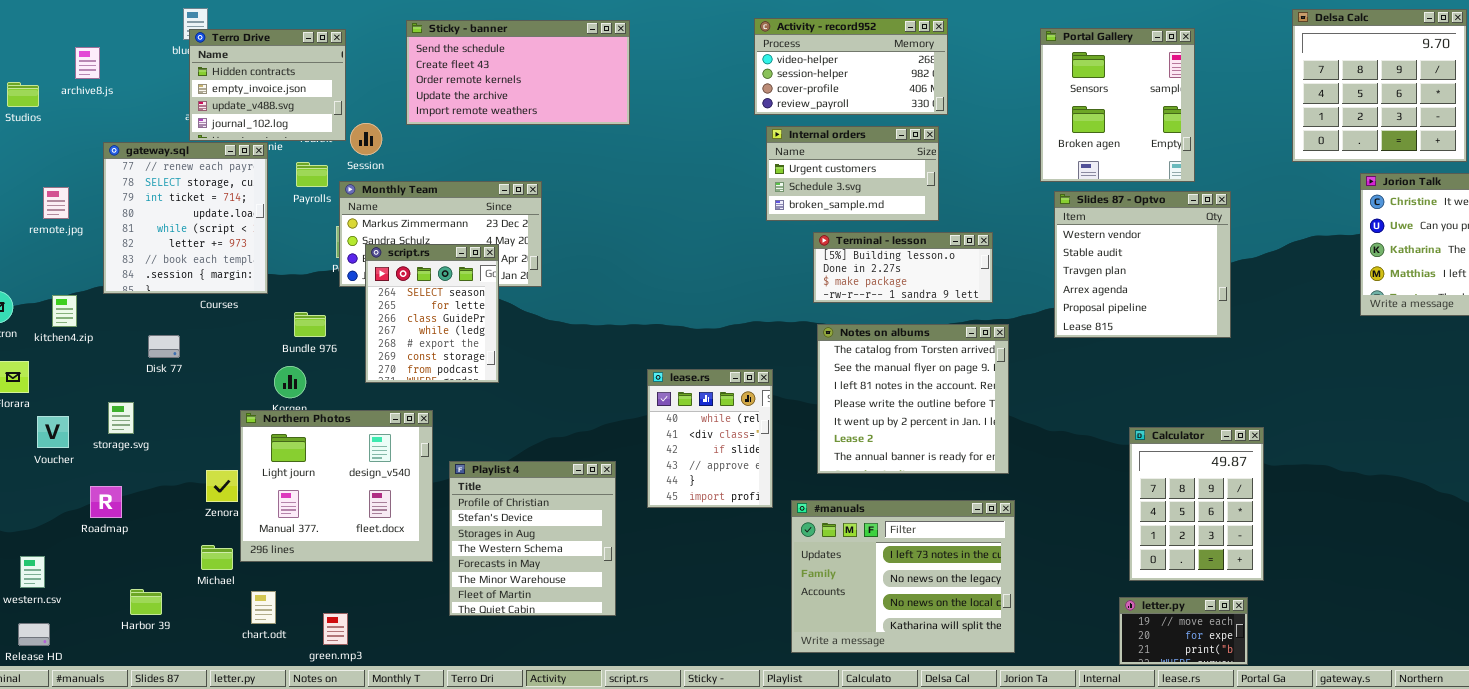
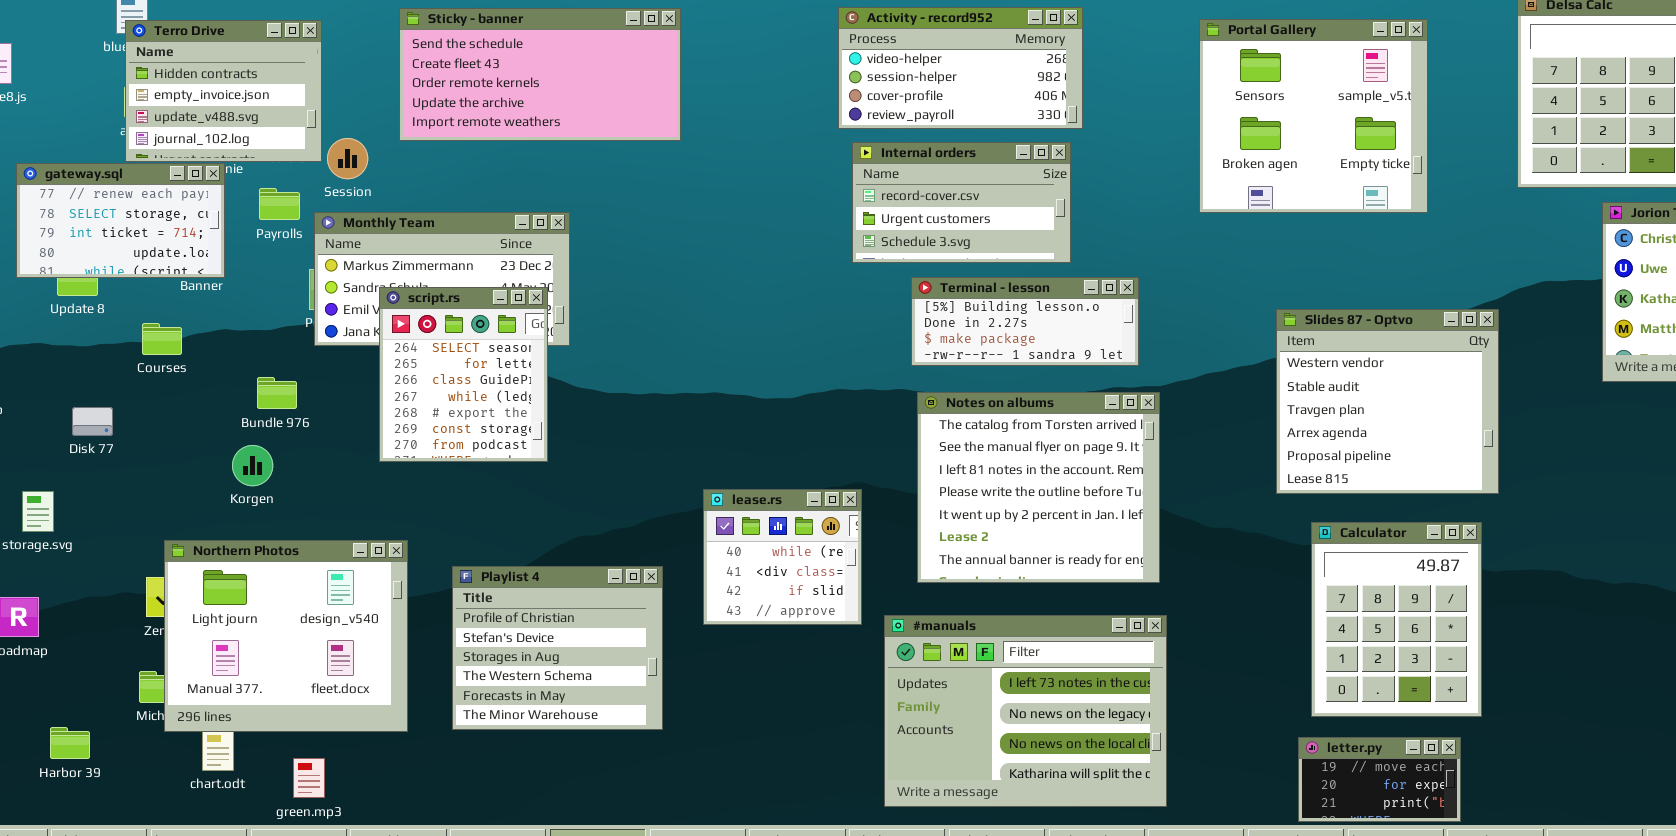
Portal Gallery: [1040,28,1195,182] -> [1199,19,1428,213], resized
Internal orders: [766,126,939,221] -> [852,142,1071,263], scrolled up 1 row
gateway.sql: [103,142,268,294] -> [16,163,225,278], resized
Slides 87 - Optvo: [1054,191,1231,338] -> [1276,309,1499,494], moved
script.rs: [365,244,499,383] -> [379,287,548,462], moved
lease.rs: [647,369,773,508] -> [703,489,862,625], resized
Northern Photos: [240,410,433,562] -> [164,540,408,732], moved
Playlist 4: [449,461,616,616] -> [452,566,663,730], resized

